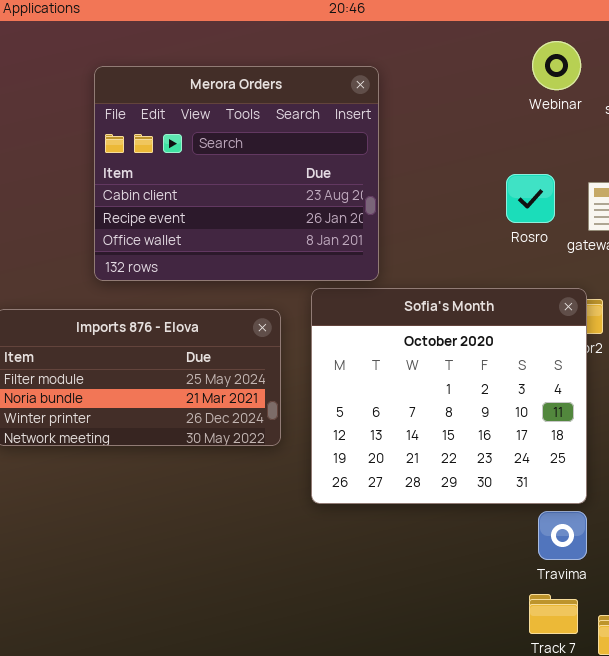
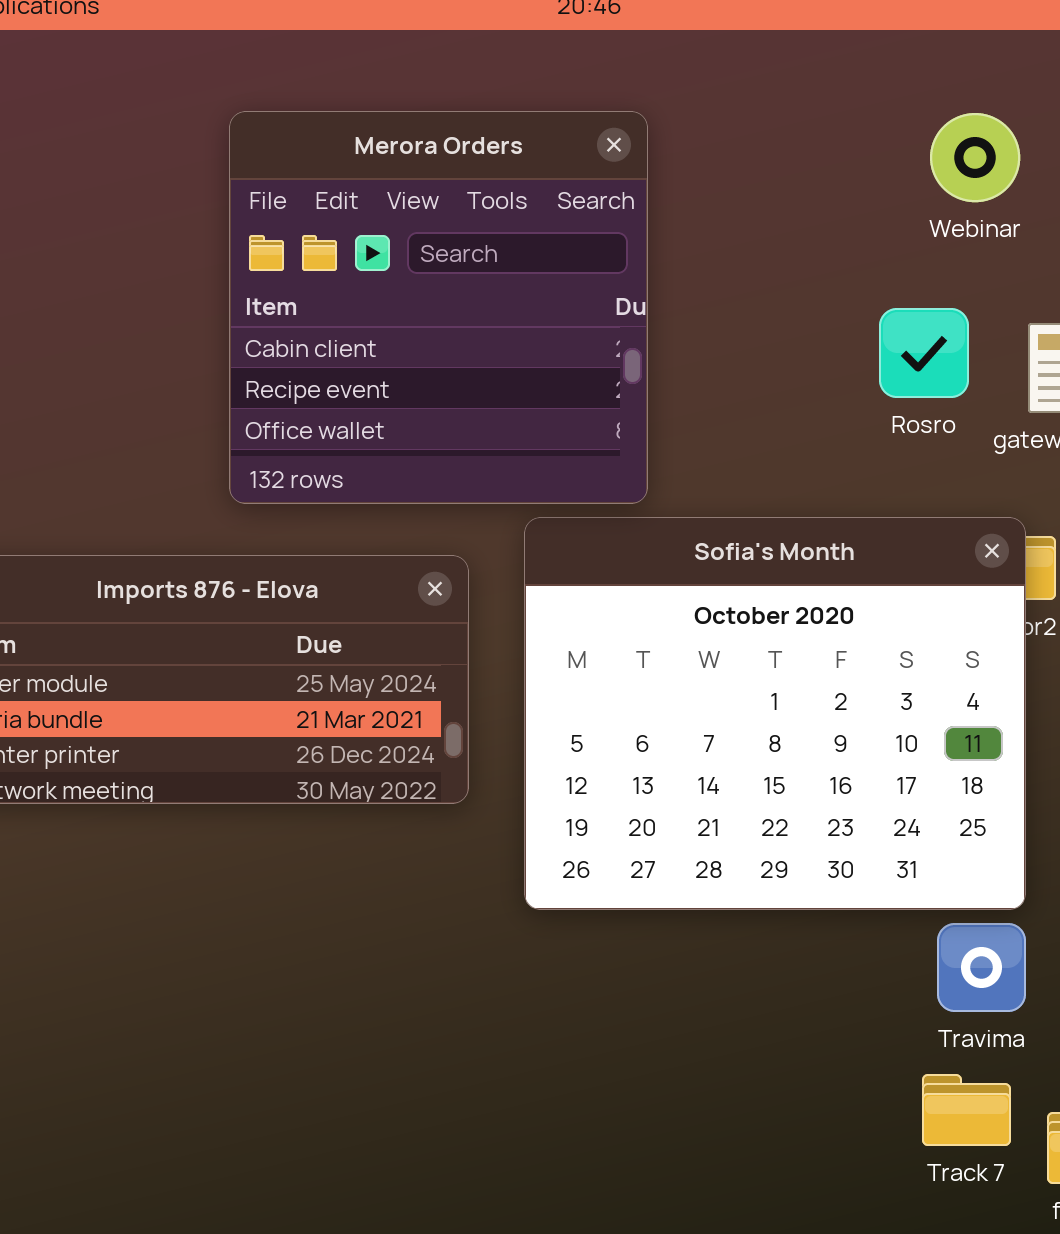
Webinar: [532,41,581,90] -> [930,113,1020,202], moved
Merora Orders: [94,66,379,281] -> [229,111,648,504], resized

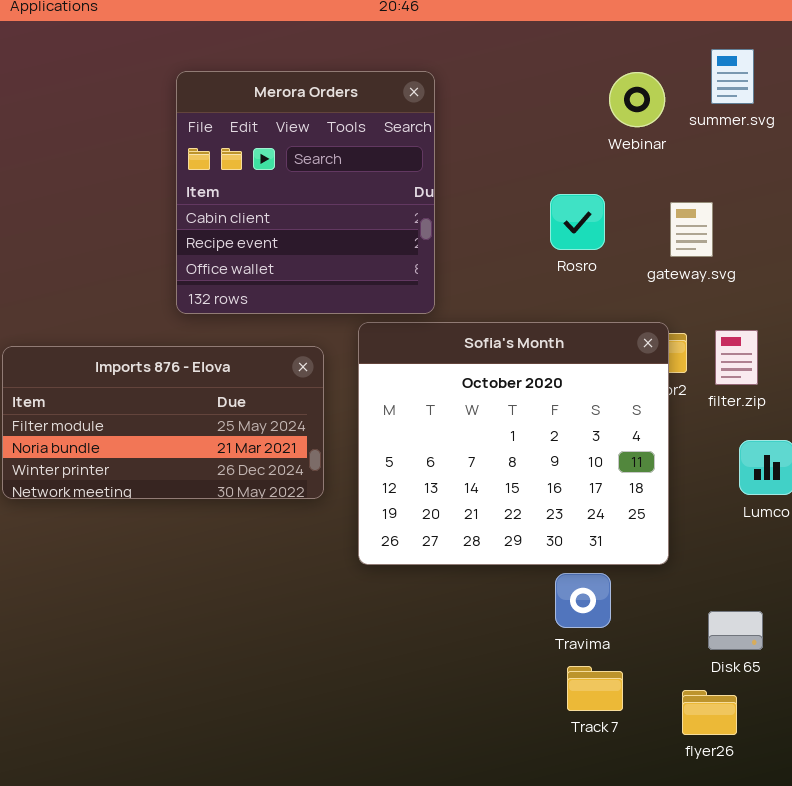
Rosro: [879,308,969,398] -> [550,194,605,250], moved
Travima: [937,923,1026,1012] -> [555,573,611,628], moved
Track 7: [922,1074,1011,1146] -> [567,666,623,711], moved

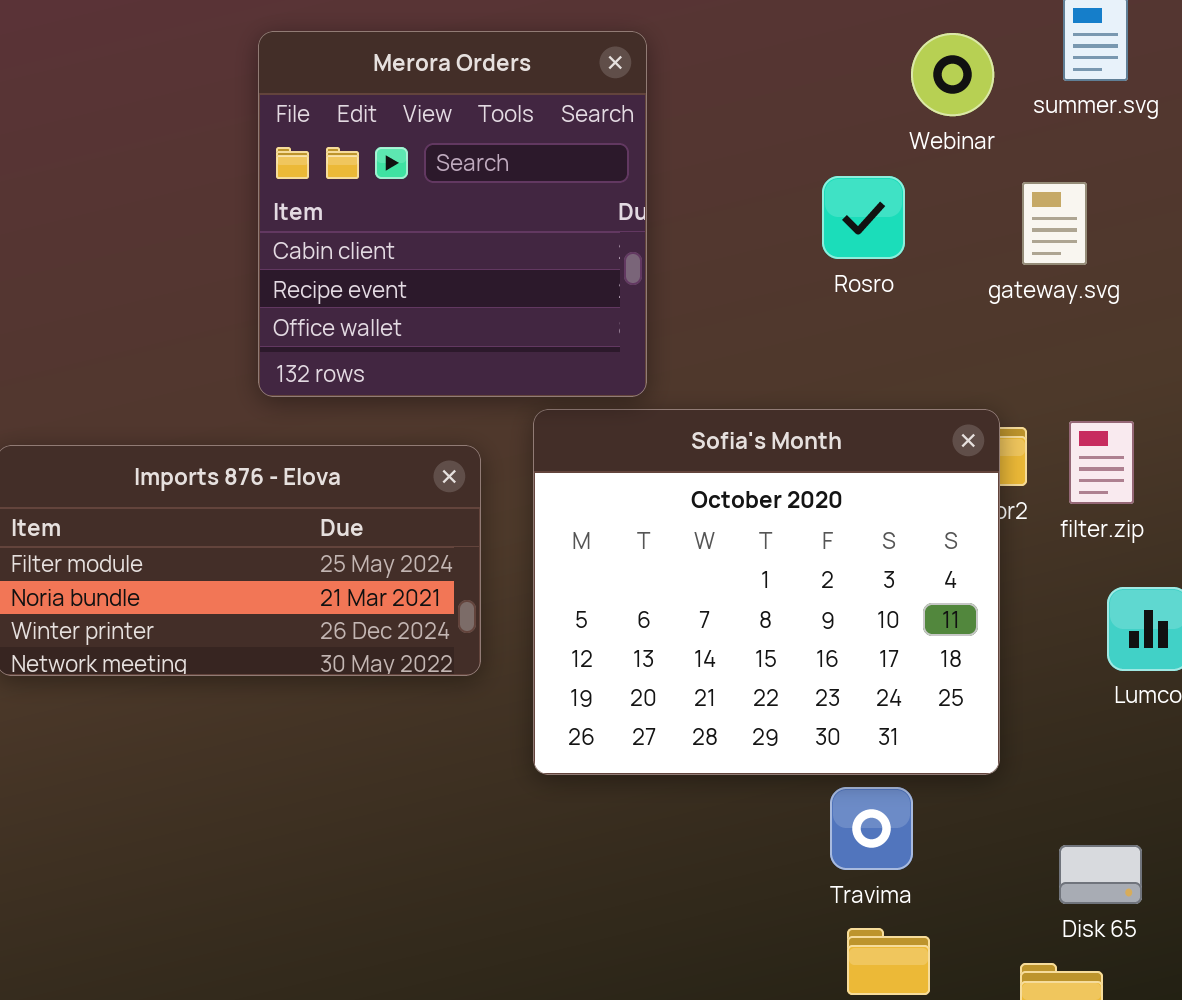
Rosro: [550,194,605,250] -> [822,176,905,259], moved
gateway.svg: [670,202,713,257] -> [1022,182,1087,265], moved

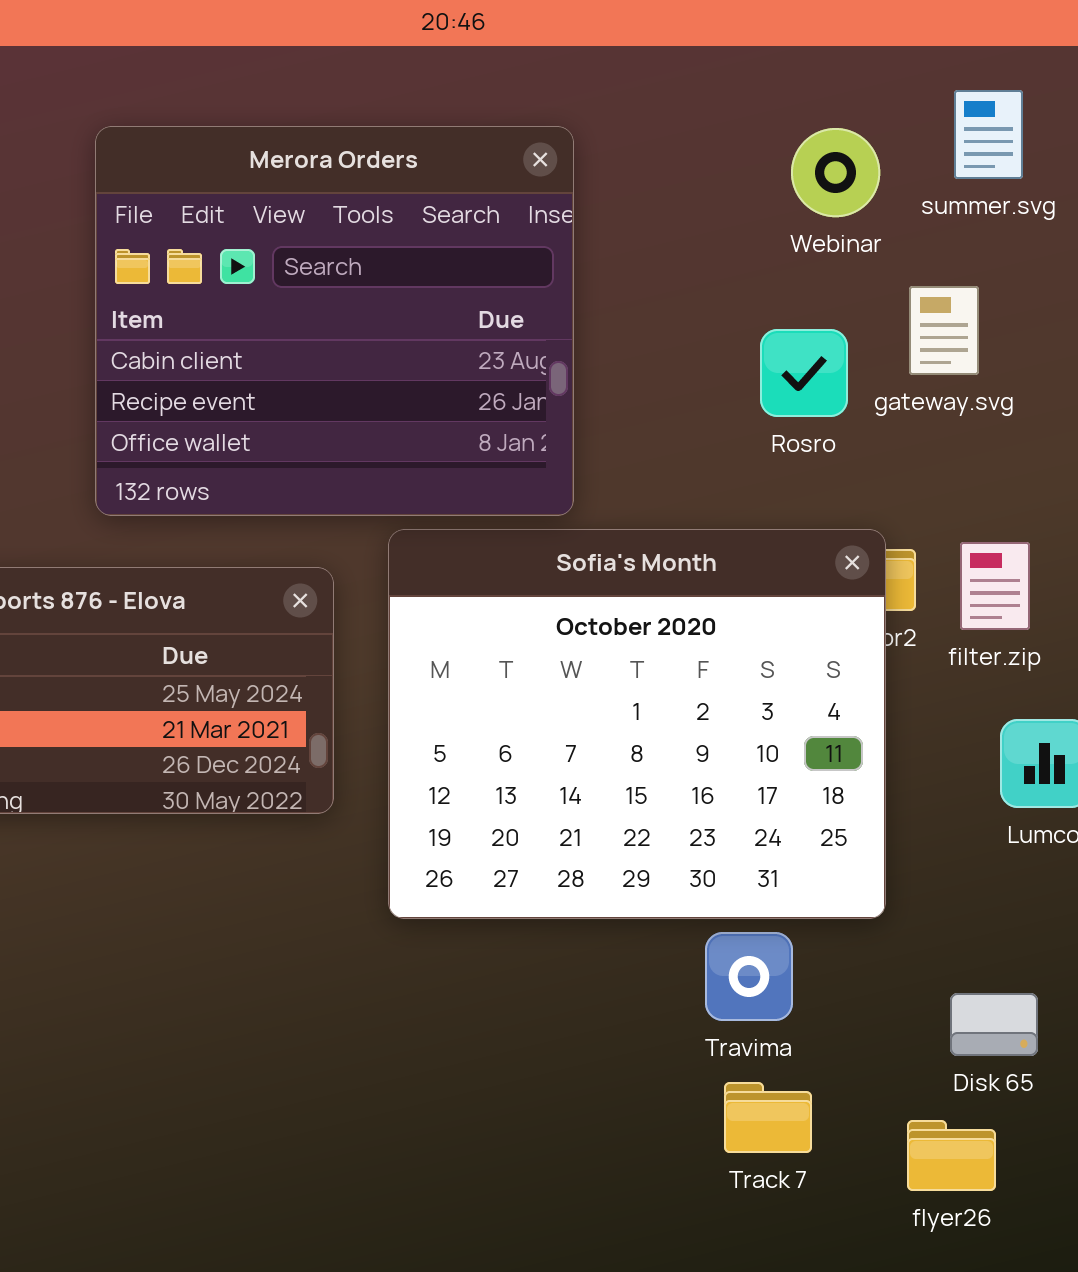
Merora Orders: [258,31,647,397] -> [95,126,574,516], resized
Rosro: [822,176,905,259] -> [760,329,848,417], moved

